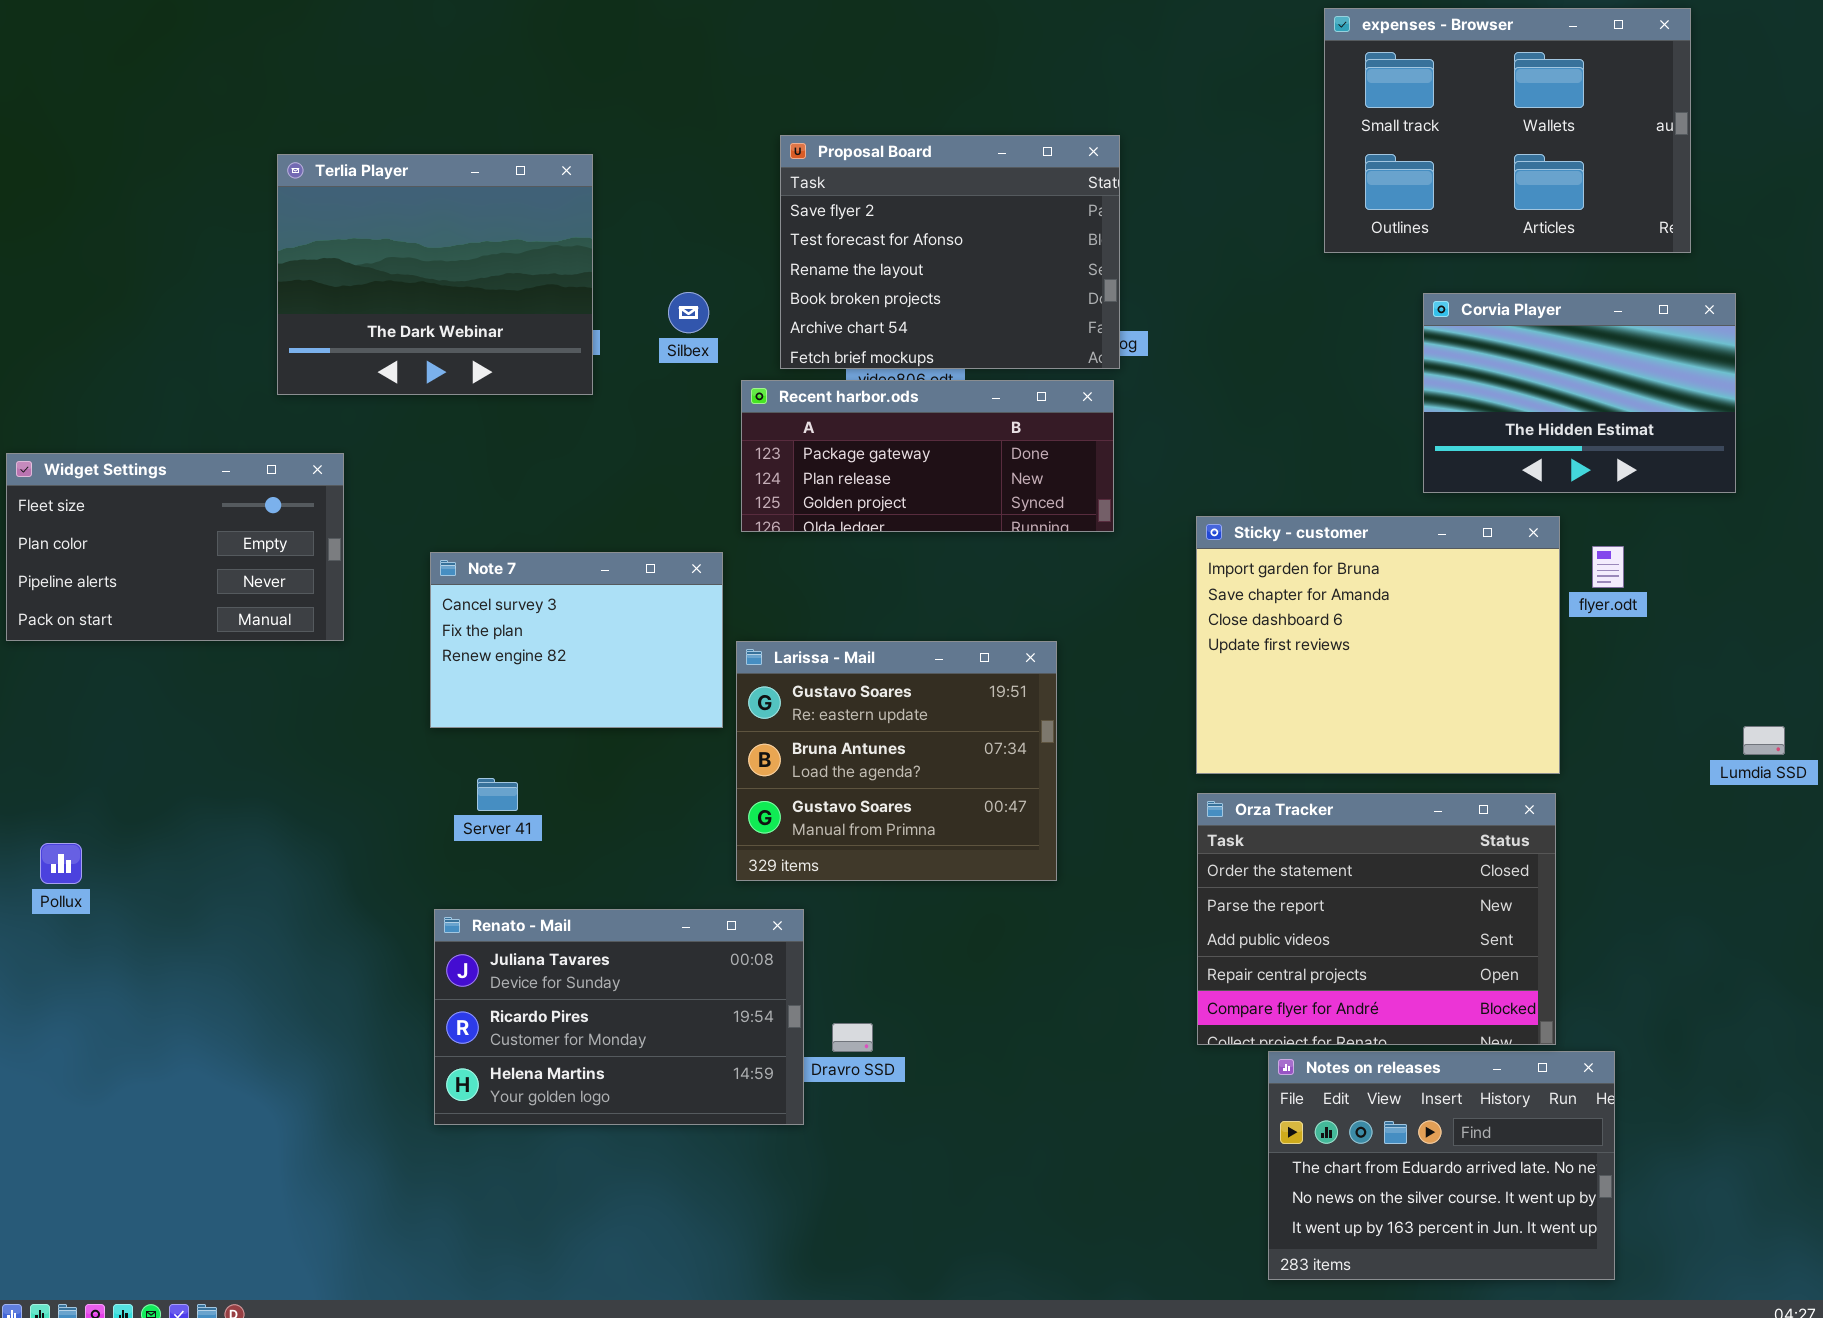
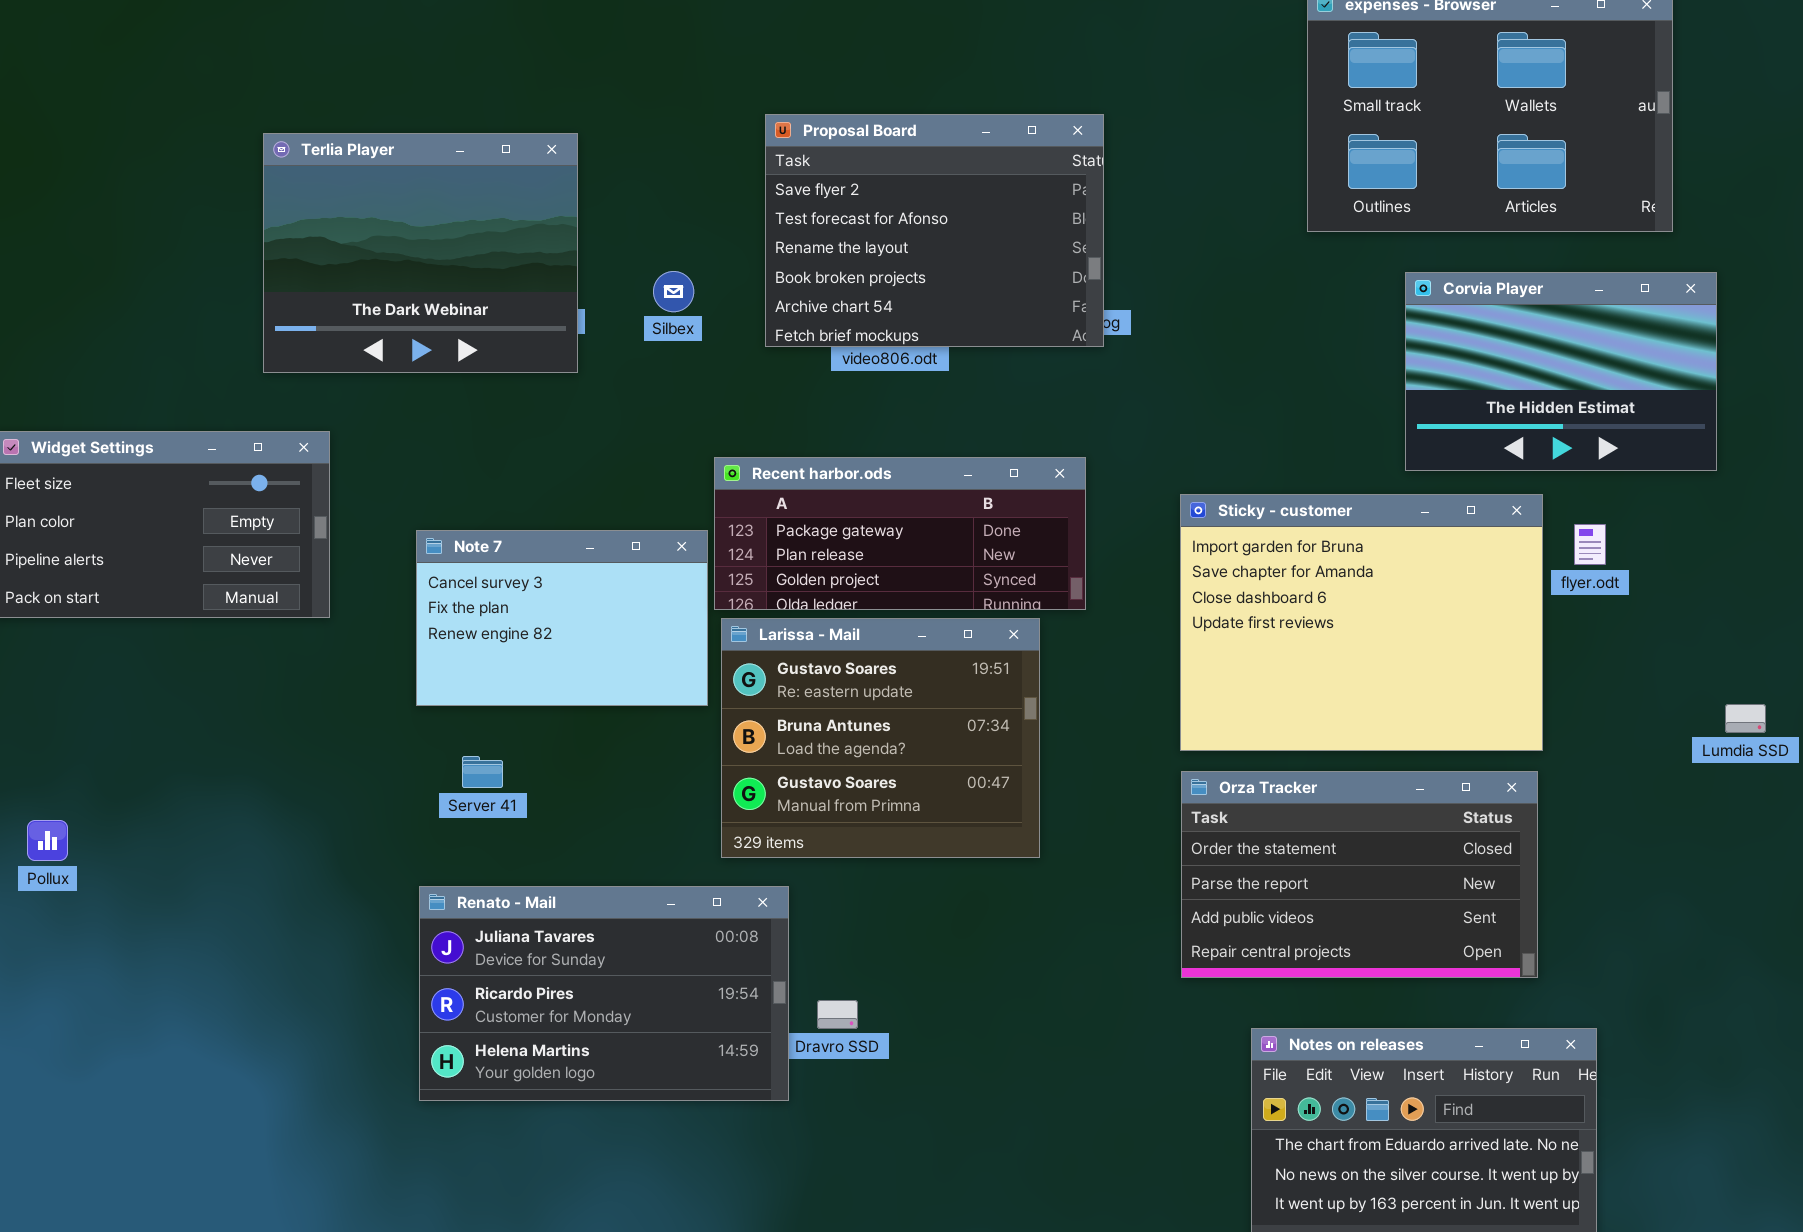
Recent harbor.ods: [741,380,1114,532] -> [714,457,1086,610], moved
Orza Tracker: [1197,793,1556,1045] -> [1181,771,1538,978], resized

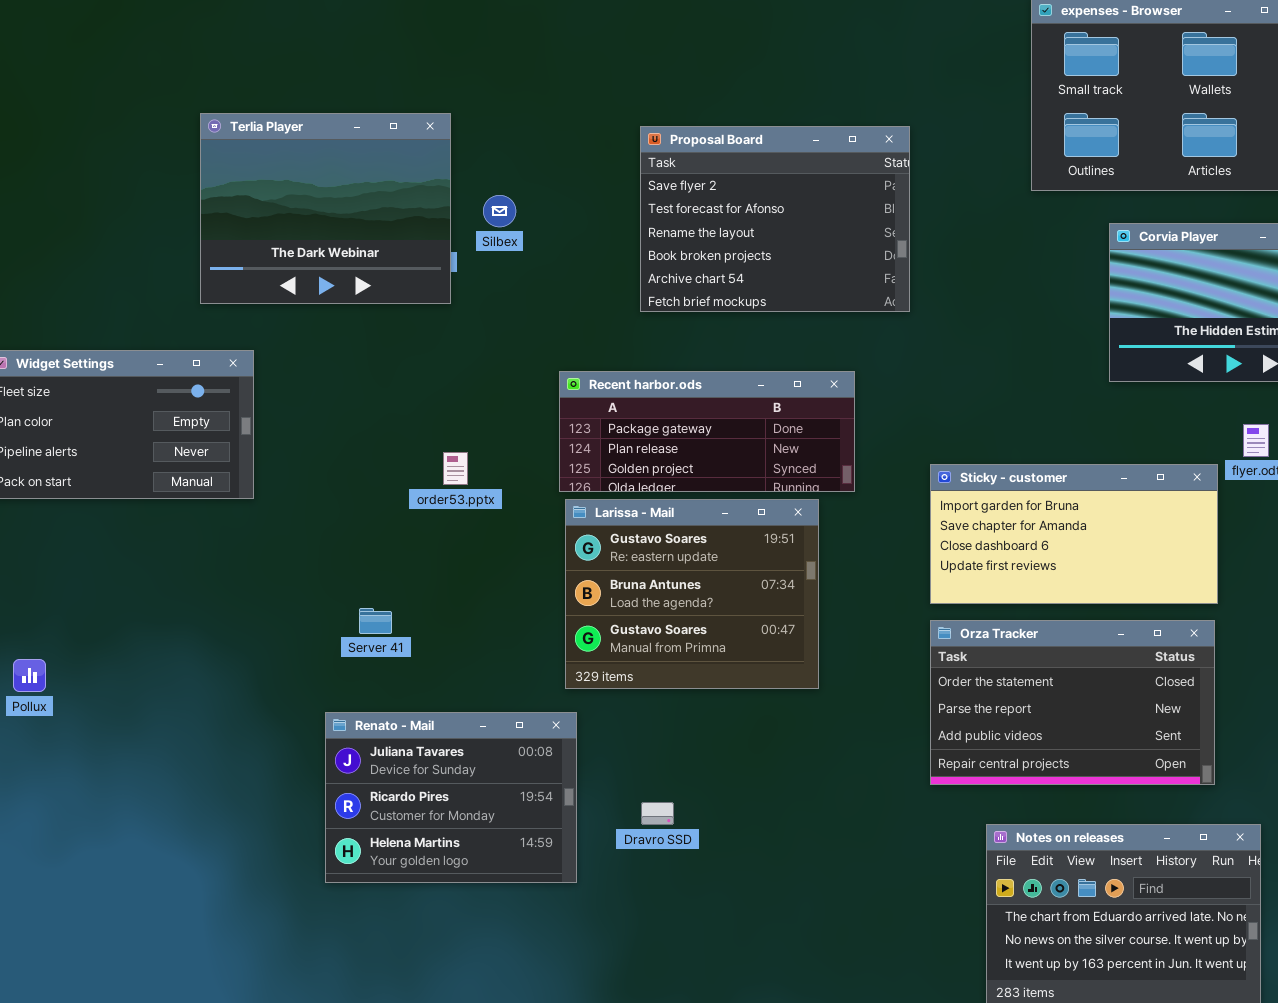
Proposal Board: [765,114,1104,347] -> [640,126,910,312], moved
Silbex: [653,271,694,312] -> [483,195,516,227], moved
Sticky - customer: [1180,494,1543,751] -> [930,464,1218,604], resized
Note 7: [416,530,708,706] -> none, closed
Renato - Mail: [419,886,789,1101] -> [325,712,577,883], resized

